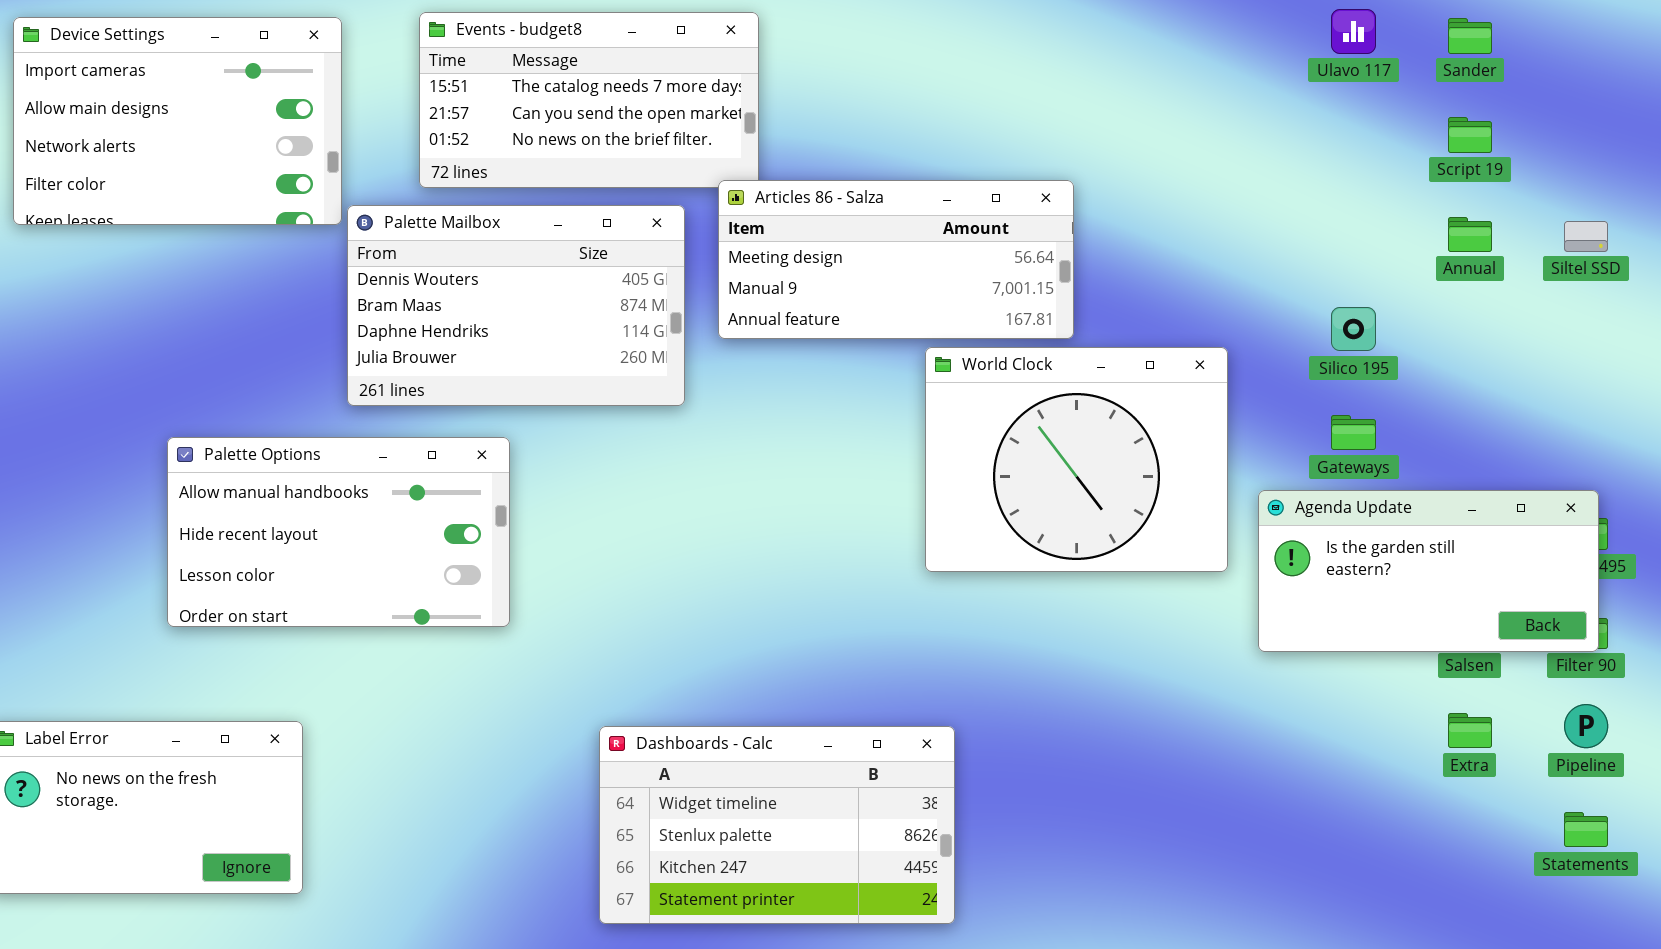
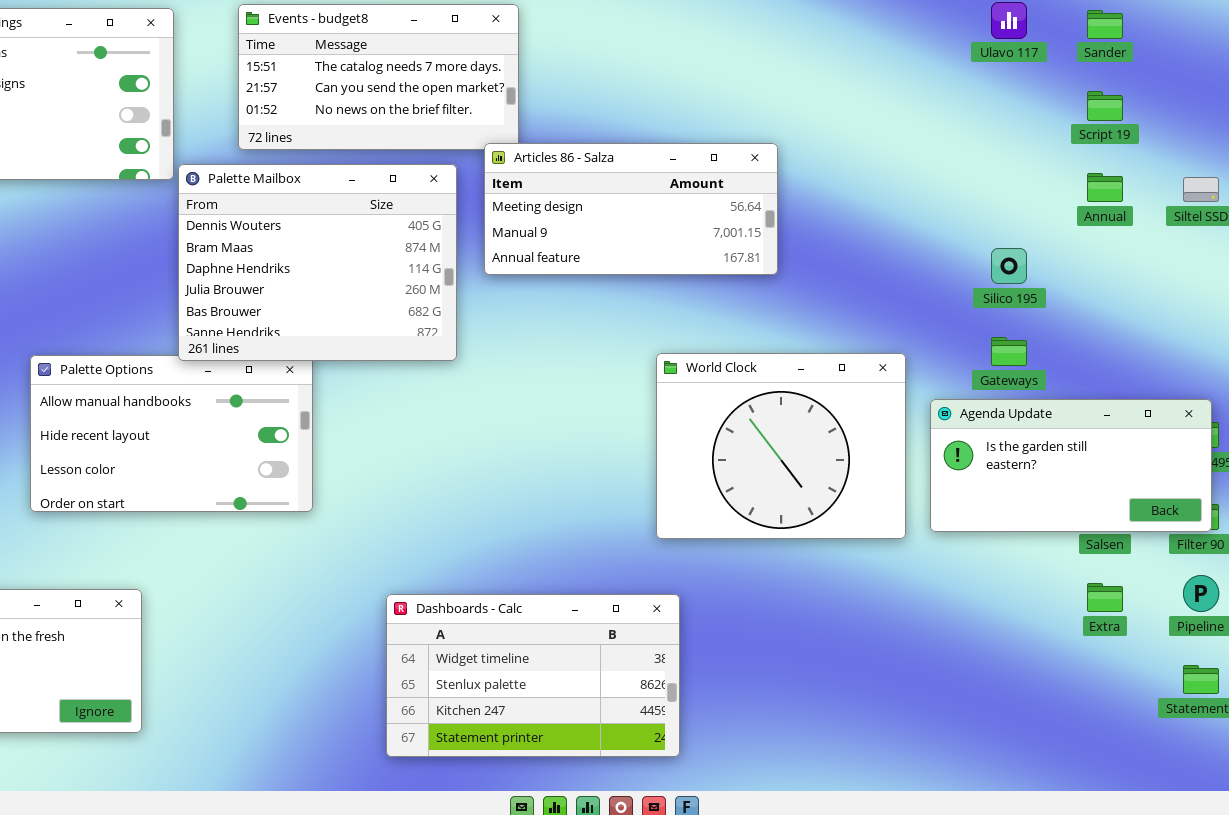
Palette Mailbox: [347,205,685,406] -> [178,164,457,361], resized
World Clock: [925,347,1228,572] -> [656,353,906,539], moved

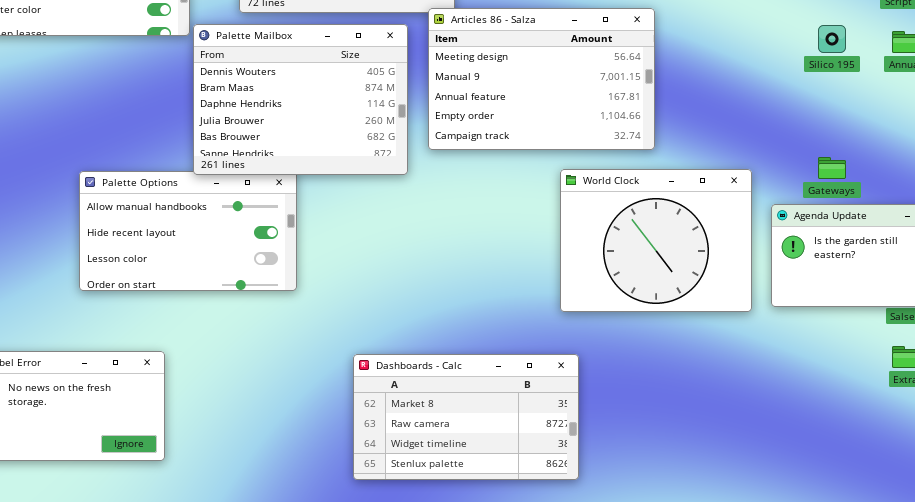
Articles 86 - Salza: [484,143,778,275] -> [428,8,655,150], resized
Silico 195: [991,248,1027,284] -> [818,25,846,53], moved
Dashboards - Calc: [386,594,680,757] -> [353,354,579,480], scrolled up 2 rows

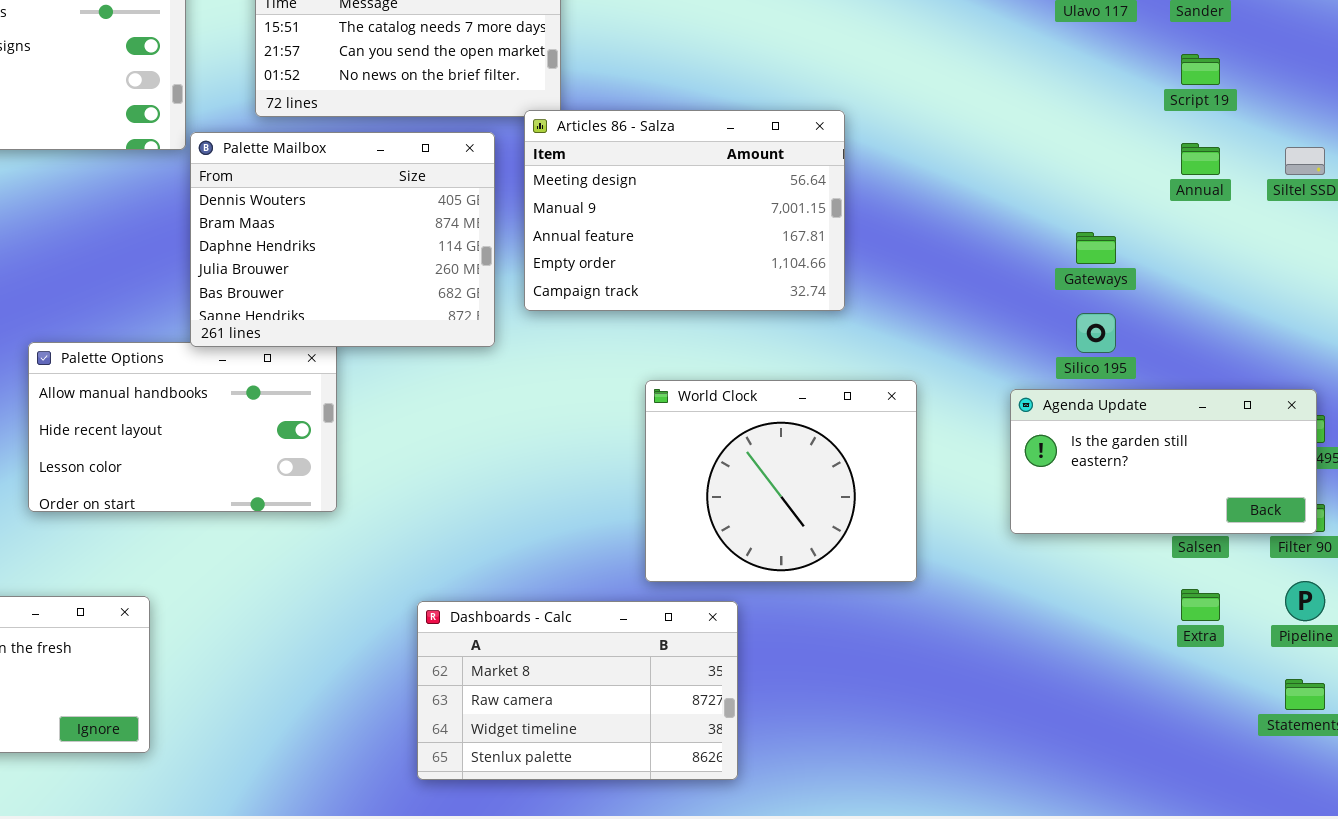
Silico 195: [818,25,846,53] -> [1076,313,1116,353], moved
Gateways: [818,157,846,179] -> [1076,232,1116,264], moved
World Clock: [560,169,752,312] -> [645,380,917,582], moved

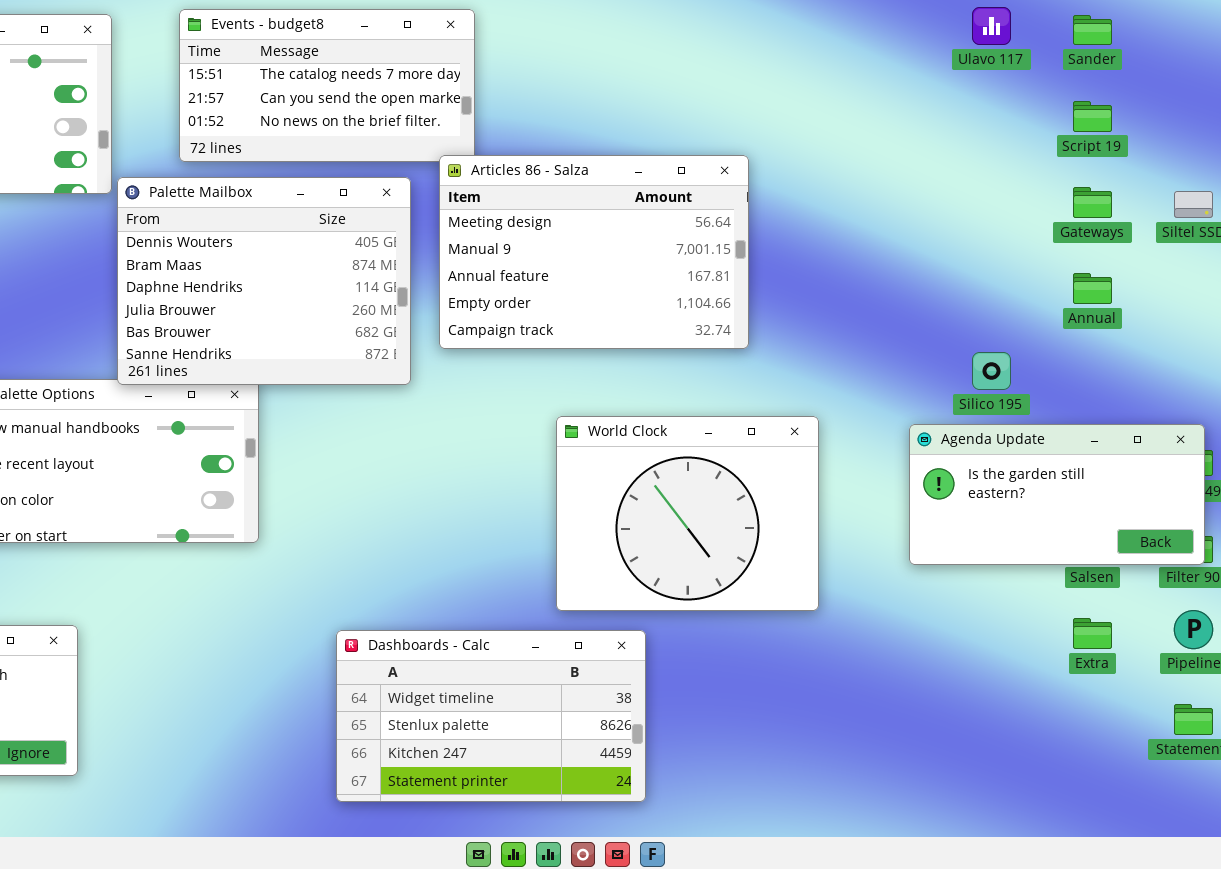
Annual: [1181,143,1220,175] -> [1073,273,1112,304], moved
Gateways: [1076,232,1116,264] -> [1073,187,1112,218], moved
Dashboards - Calc: [417,601,738,780] -> [336,630,646,802], scrolled down 2 rows

